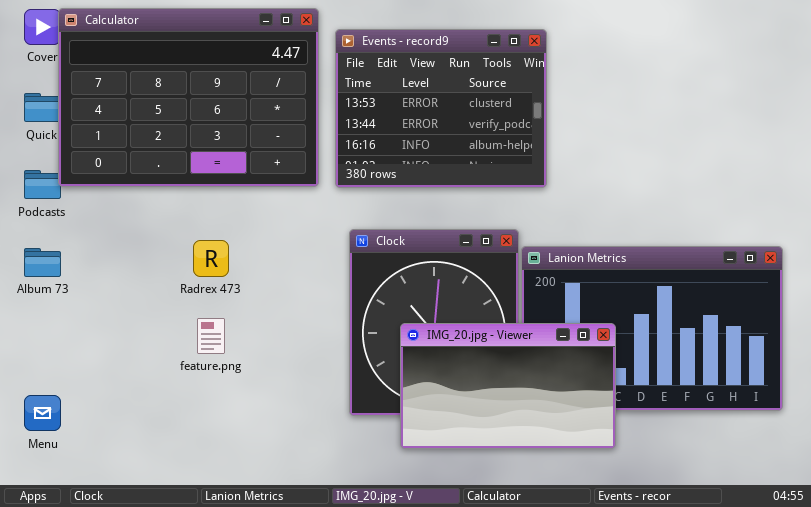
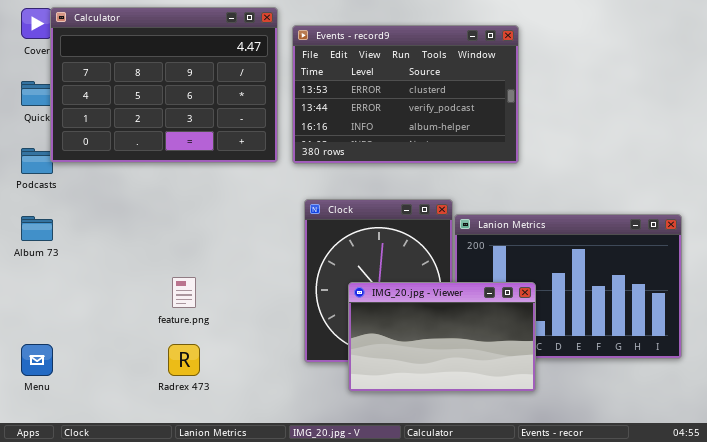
Events - record9: [335,29,547,188] -> [292,25,519,164], resized
Radrex 473: [193,240,229,277] -> [168,344,200,376], moved

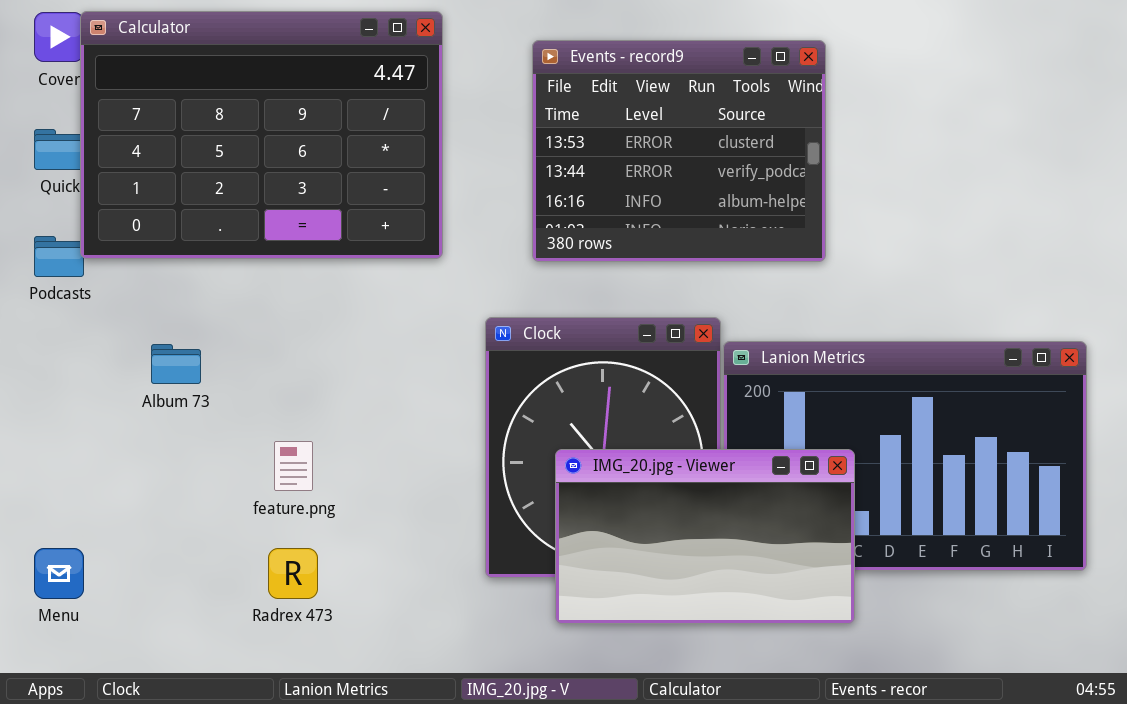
Events - record9: [292,25,519,164] -> [532,40,826,262], resized
Album 73: [21,216,53,241] -> [151,344,201,384], moved

